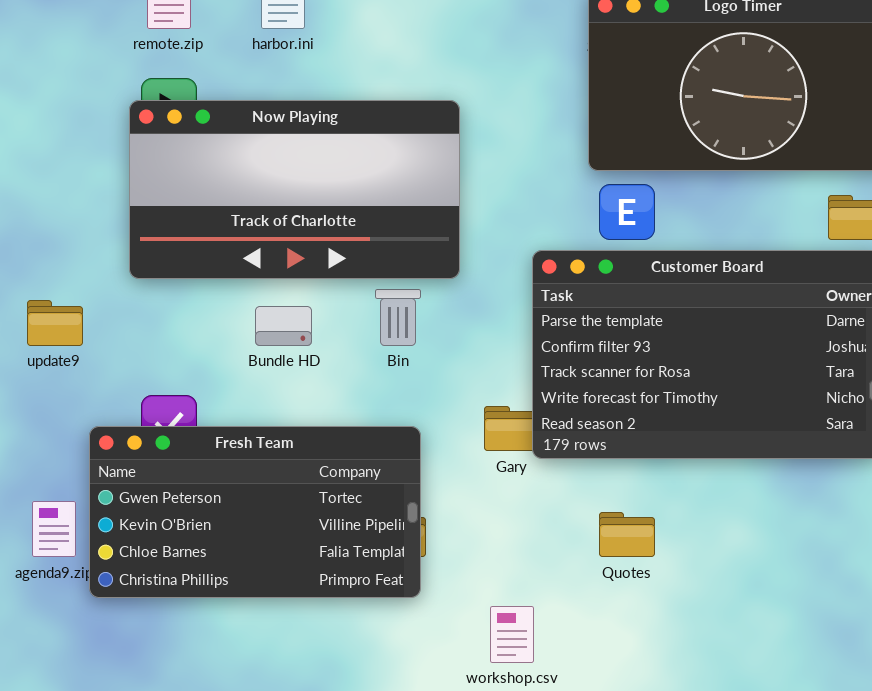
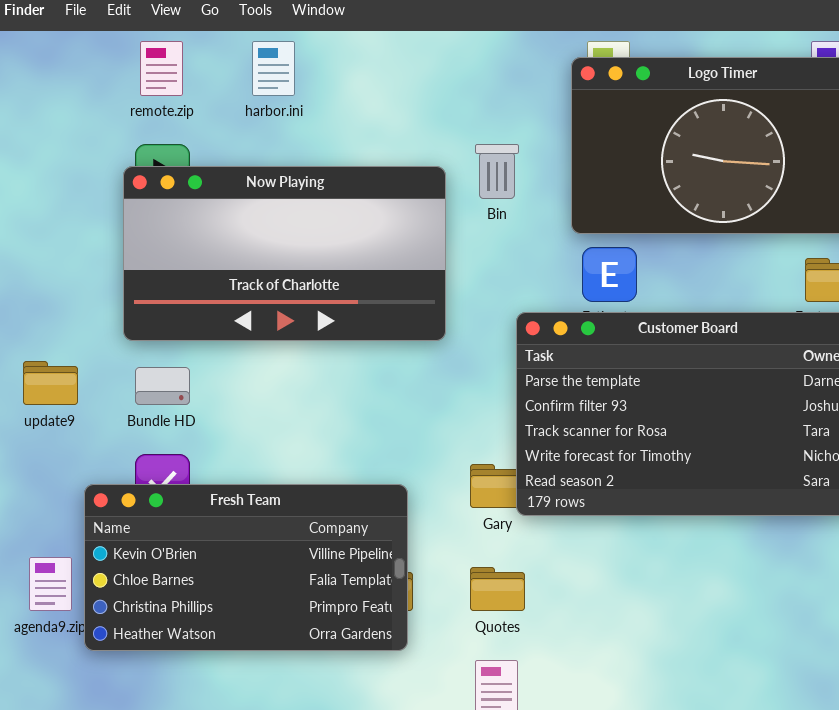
Bin: [375,289,421,346] -> [475,144,519,199], moved
Bundle HD: [255,306,312,346] -> [135,367,190,405], moved
Fresh Team: [89,426,421,598] -> [84,484,408,651], scrolled down 1 row
Quotes: [599,512,655,557] -> [470,567,525,611], moved

